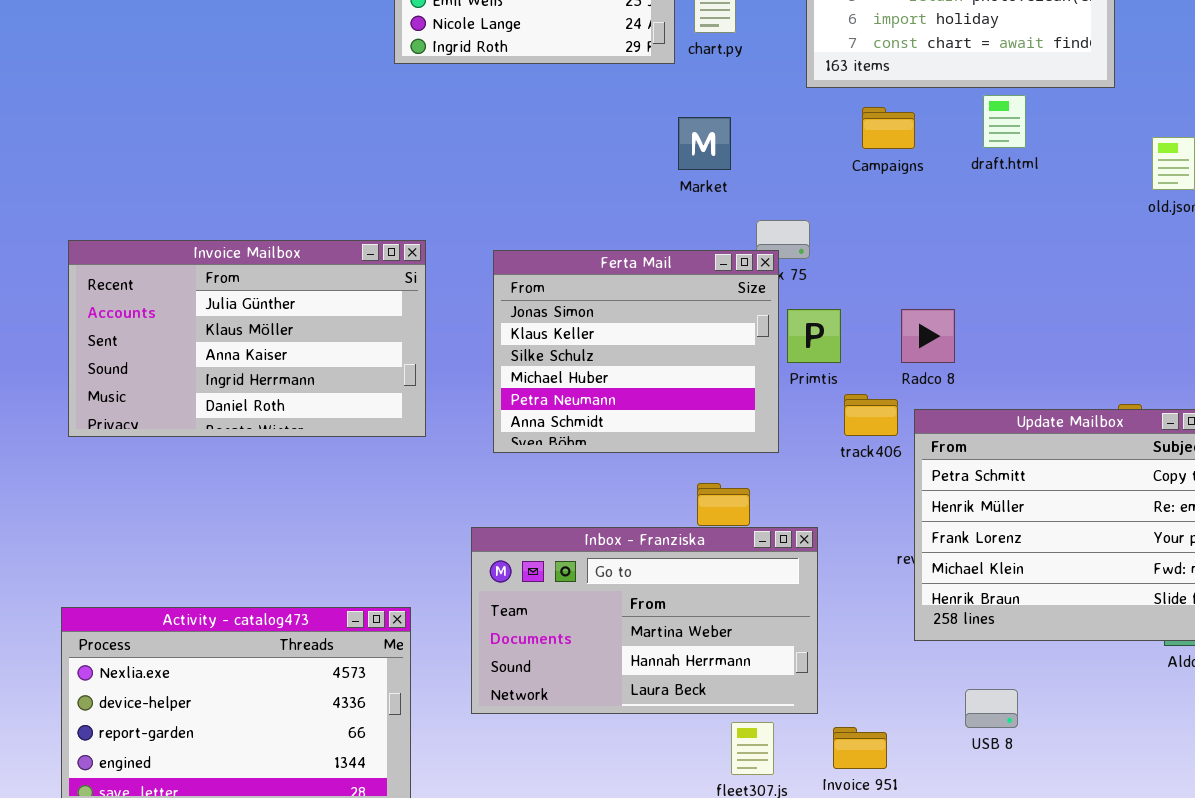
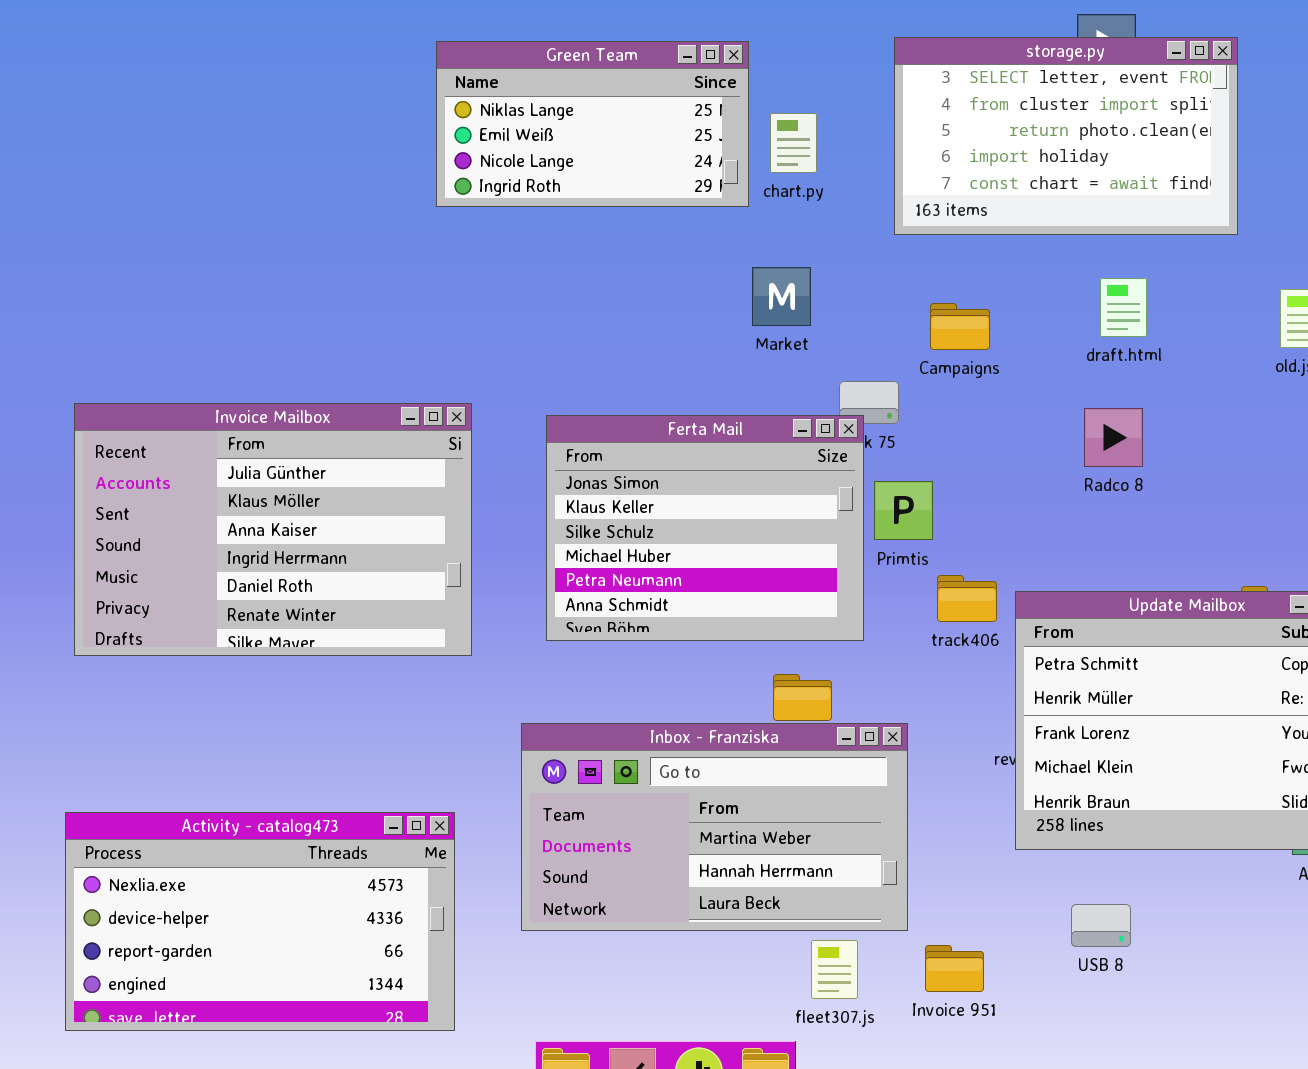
draft.html: [983,95,1026,148] -> [1100,278,1147,337], moved
Campaigns: [862,107,915,149] -> [930,303,990,350], moved
Invoice Mailbox: [68,240,426,437] -> [74,403,472,656], resized
Radco 8: [901,309,955,363] -> [1084,408,1143,467], moved

